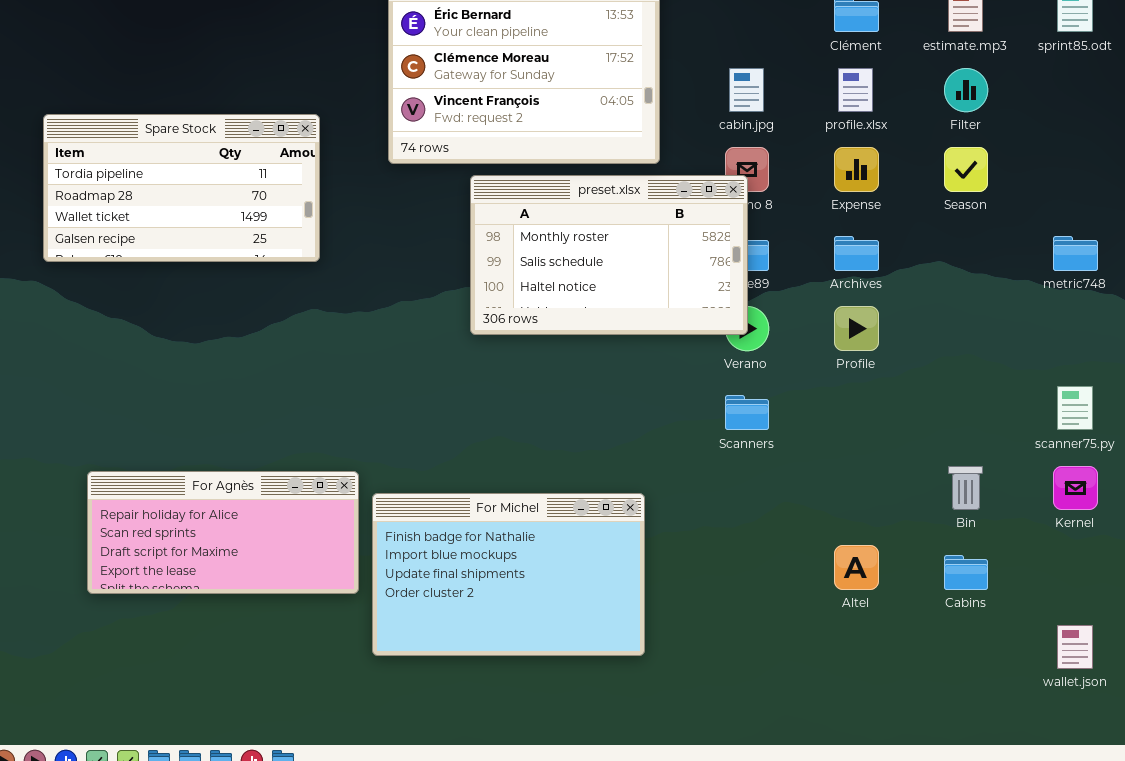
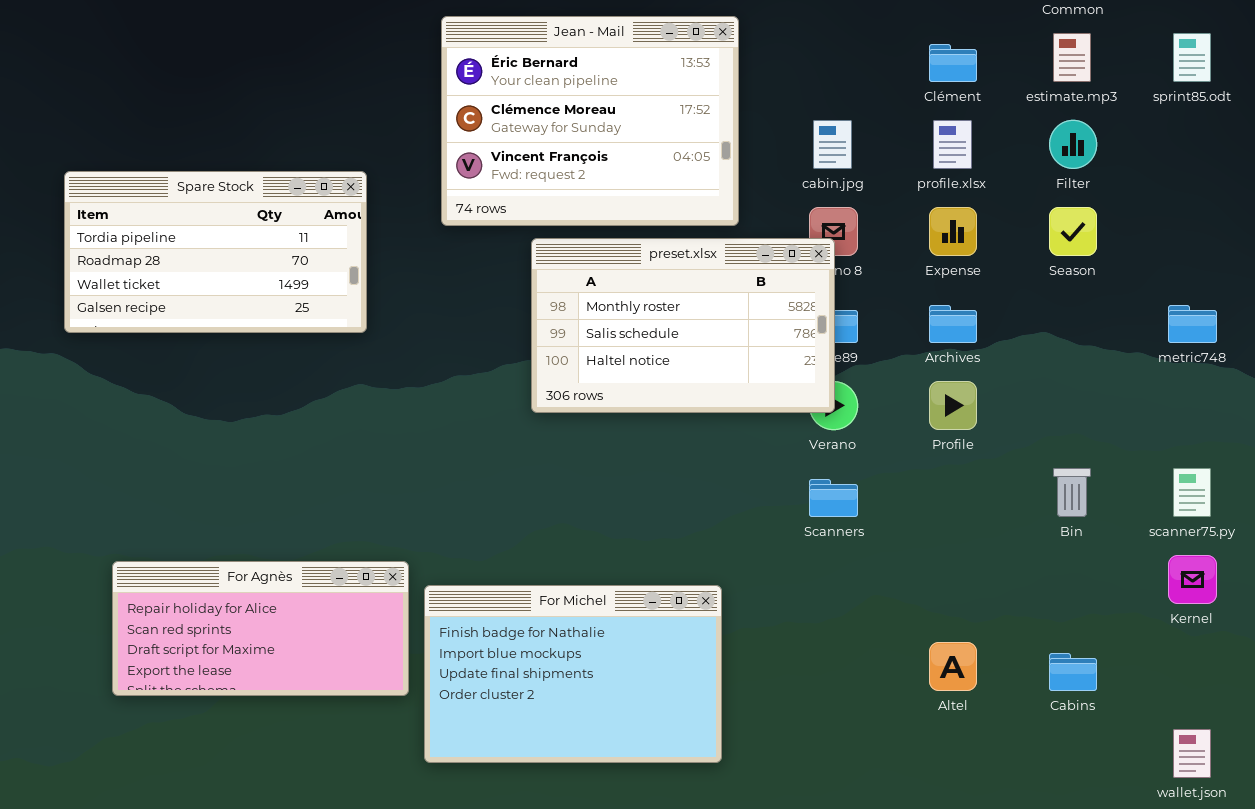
Bin: [948,466,983,510] -> [1053,468,1091,517], moved

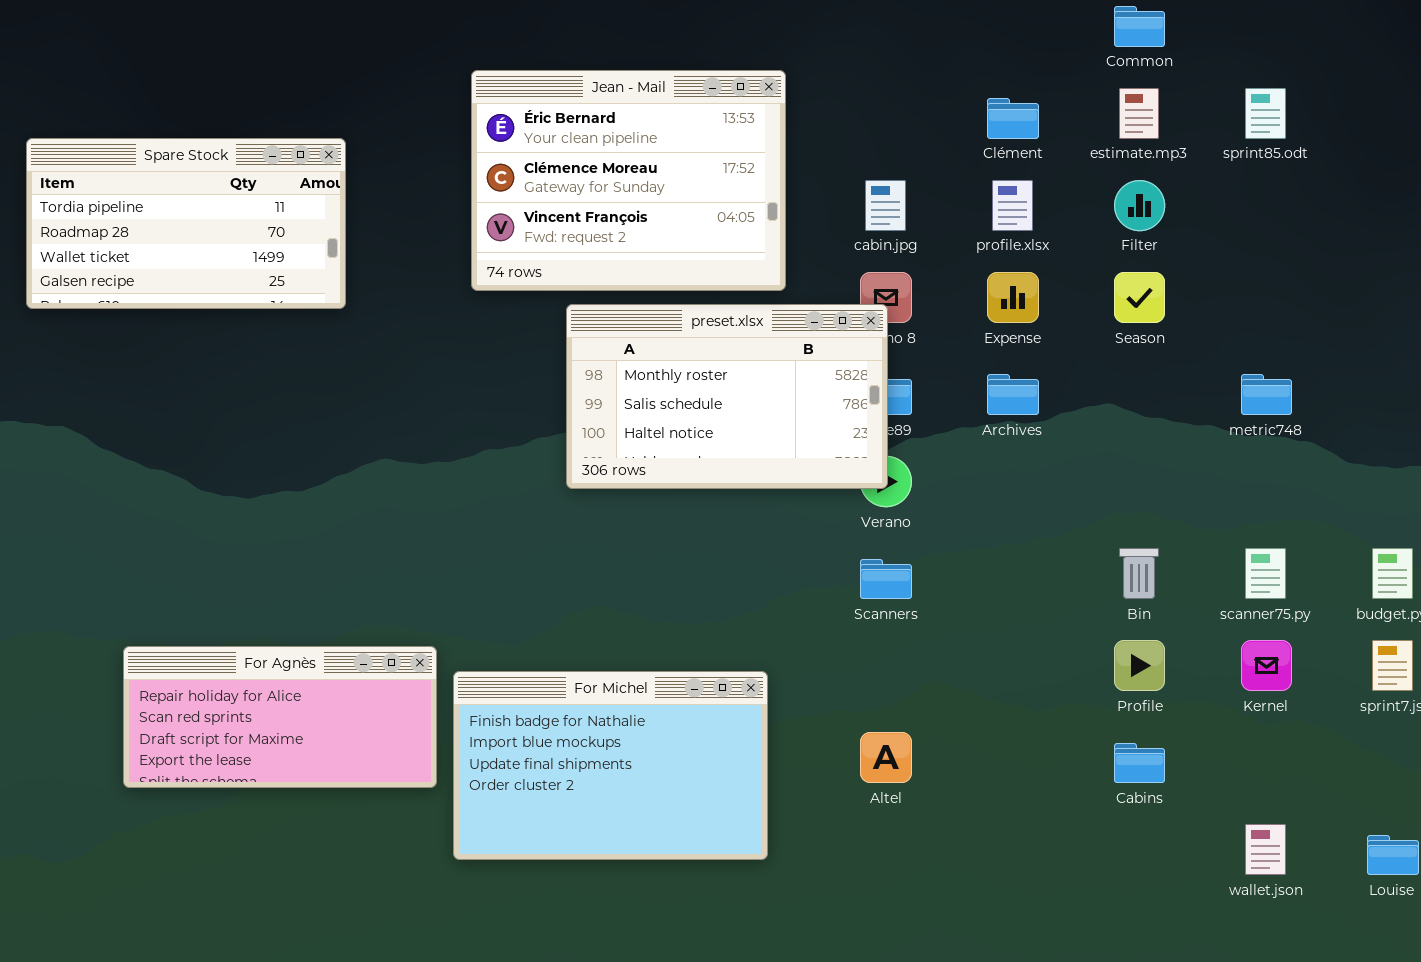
Spare Stock: [64,171,367,333] -> [26,138,346,309], moved
Profile: [929,381,977,430] -> [1114,640,1165,691], moved
Altel: [929,642,977,691] -> [860,732,912,783], moved

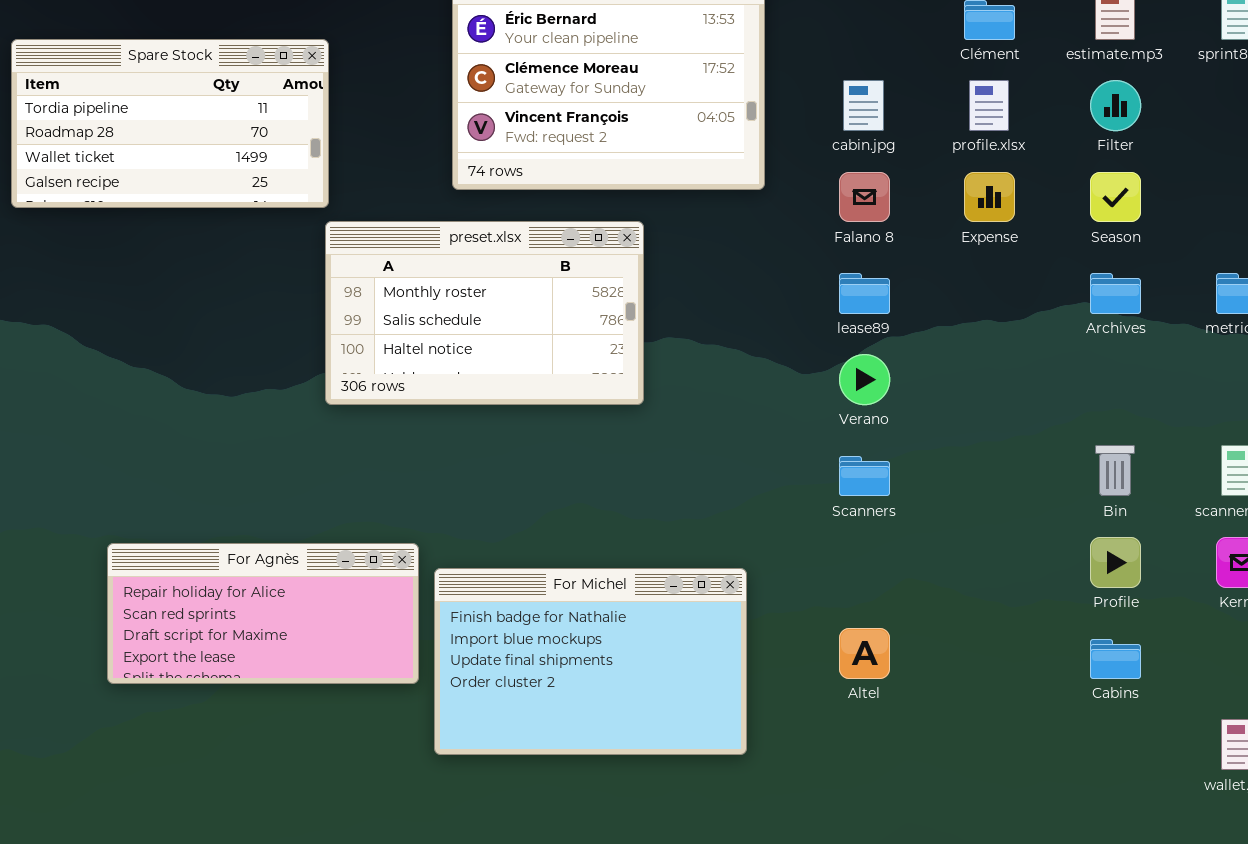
preset.xlsx: [566,304,888,489] -> [325,221,644,405], moved
Archives: [987,374,1039,415] -> [1090,273,1141,314], moved

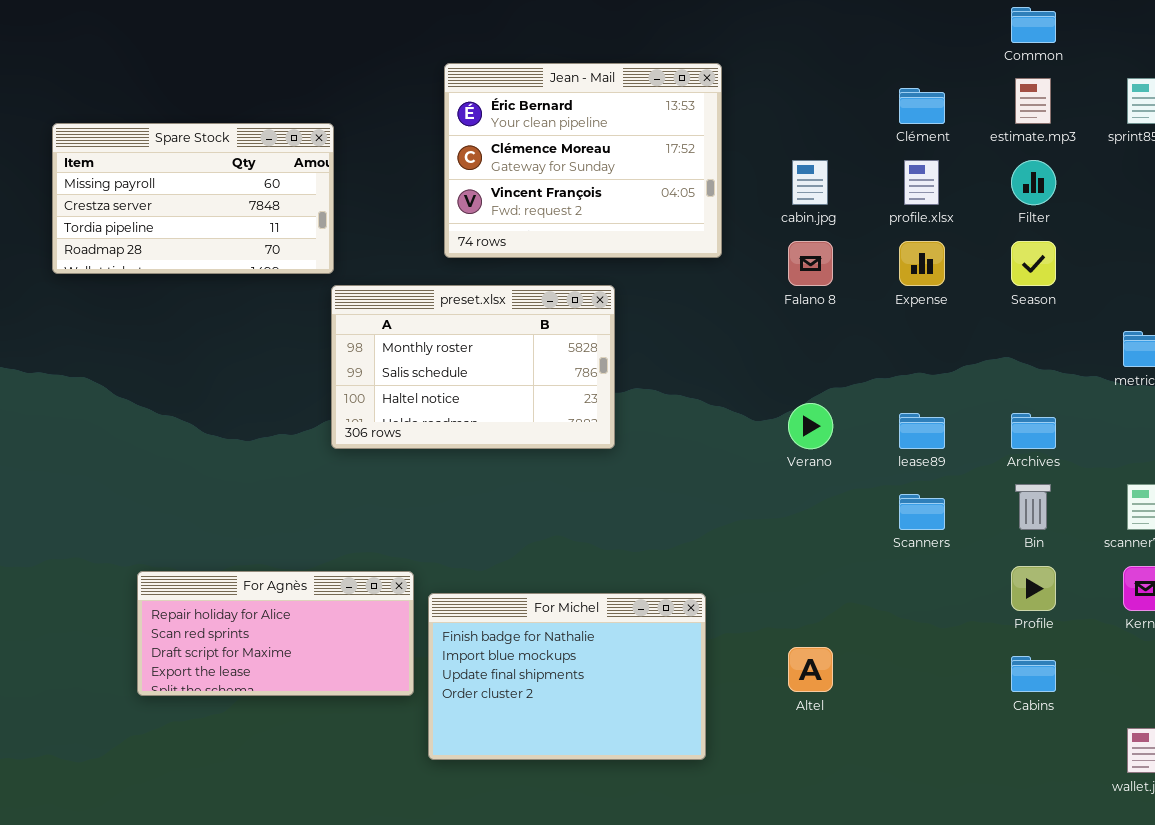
Spare Stock: [11,39,329,208] -> [52,123,334,274], scrolled up 2 rows
lease89: [839,273,890,314] -> [899,413,945,449], moved
Archives: [1090,273,1141,314] -> [1011,413,1056,449], moved
Scanners: [839,456,890,496] -> [899,494,945,530], moved

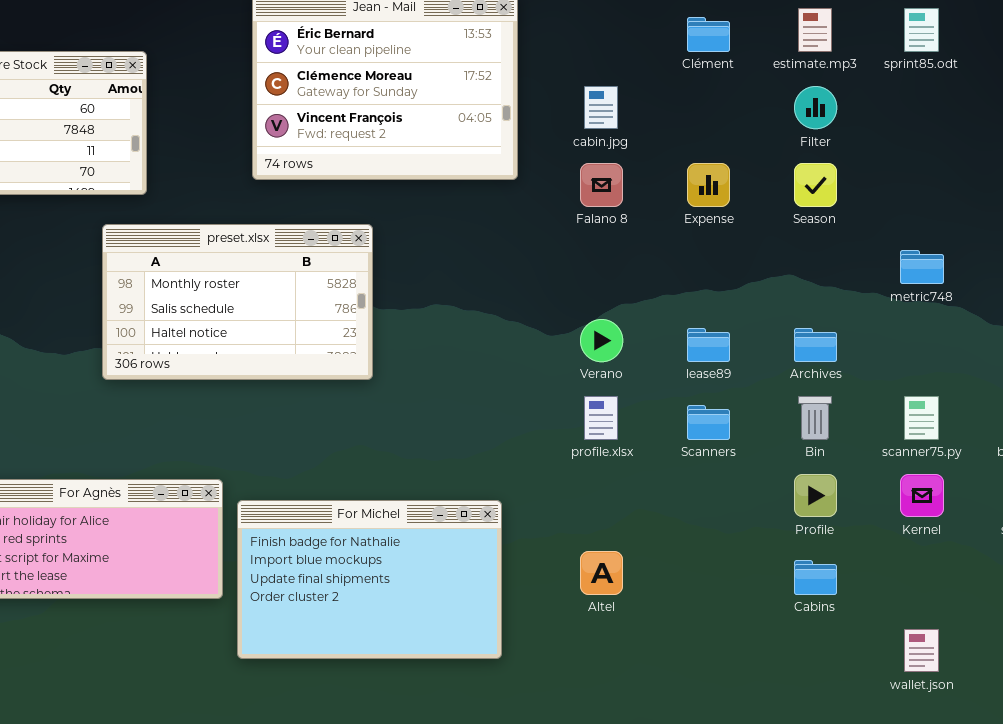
profile.xlsx: [904,160,939,205] -> [584,396,618,440], moved
preset.xlsx: [331,285,615,449] -> [102,224,373,380], moved

